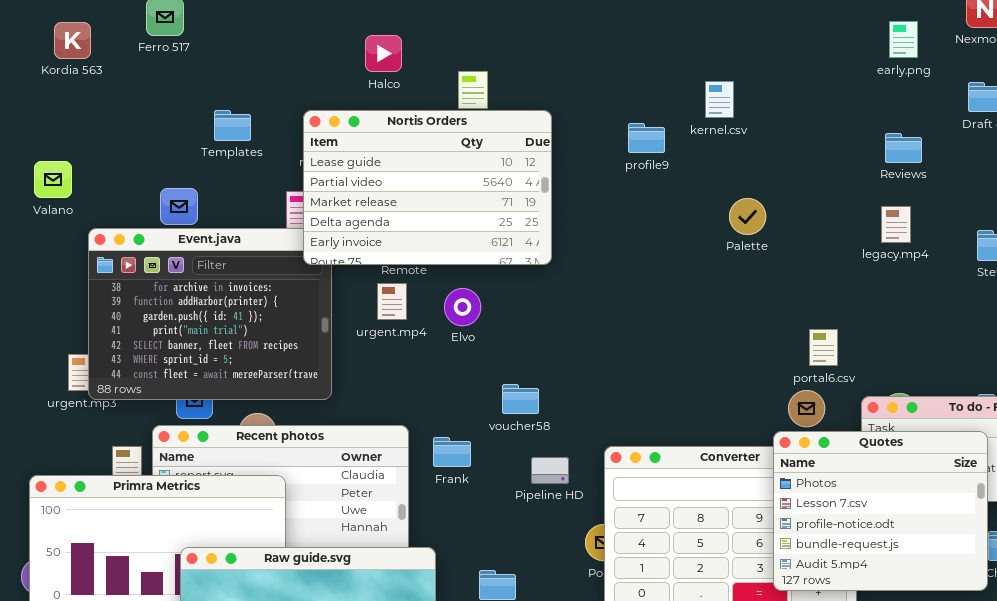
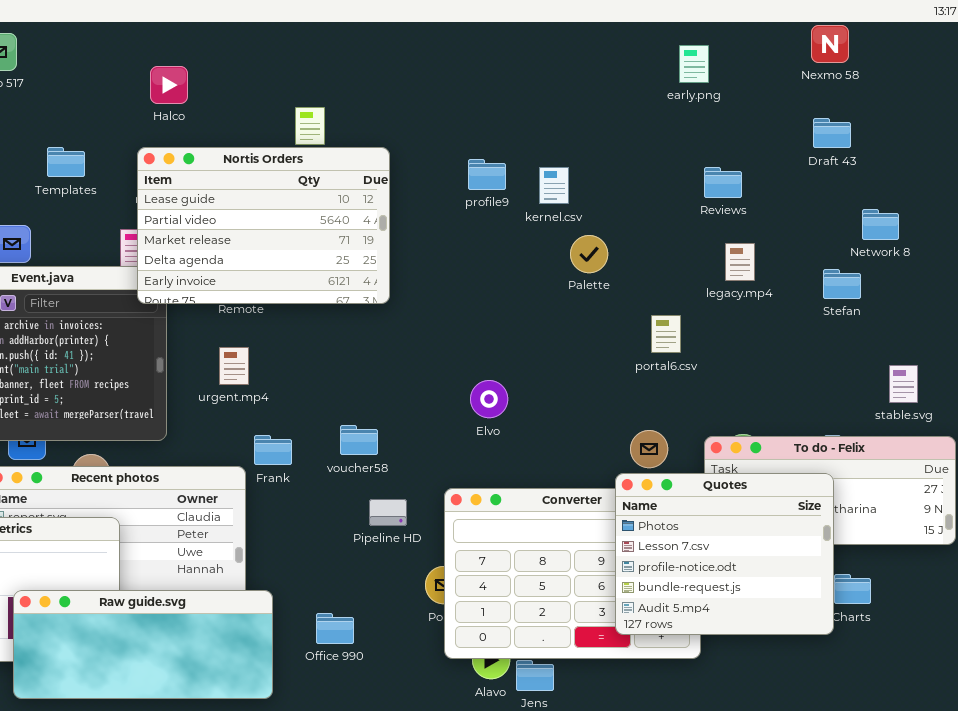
early.png: [889,21,918,58] -> [679,45,709,83], moved
Halco: [365,35,402,72] -> [150,66,188,104], moved
kernel.csv: [705,81,734,118] -> [539,167,569,204], moved
Reviews: [885,133,922,163] -> [704,167,742,198], moved
urgent.mp4: [377,283,407,320] -> [219,347,249,385], moved
Elvo: [444,288,481,326] -> [470,380,508,418], moved
portal6.csv: [809,329,838,366] -> [651,315,681,353], moved
Frank: [433,437,471,467] -> [254,435,292,465], moved

